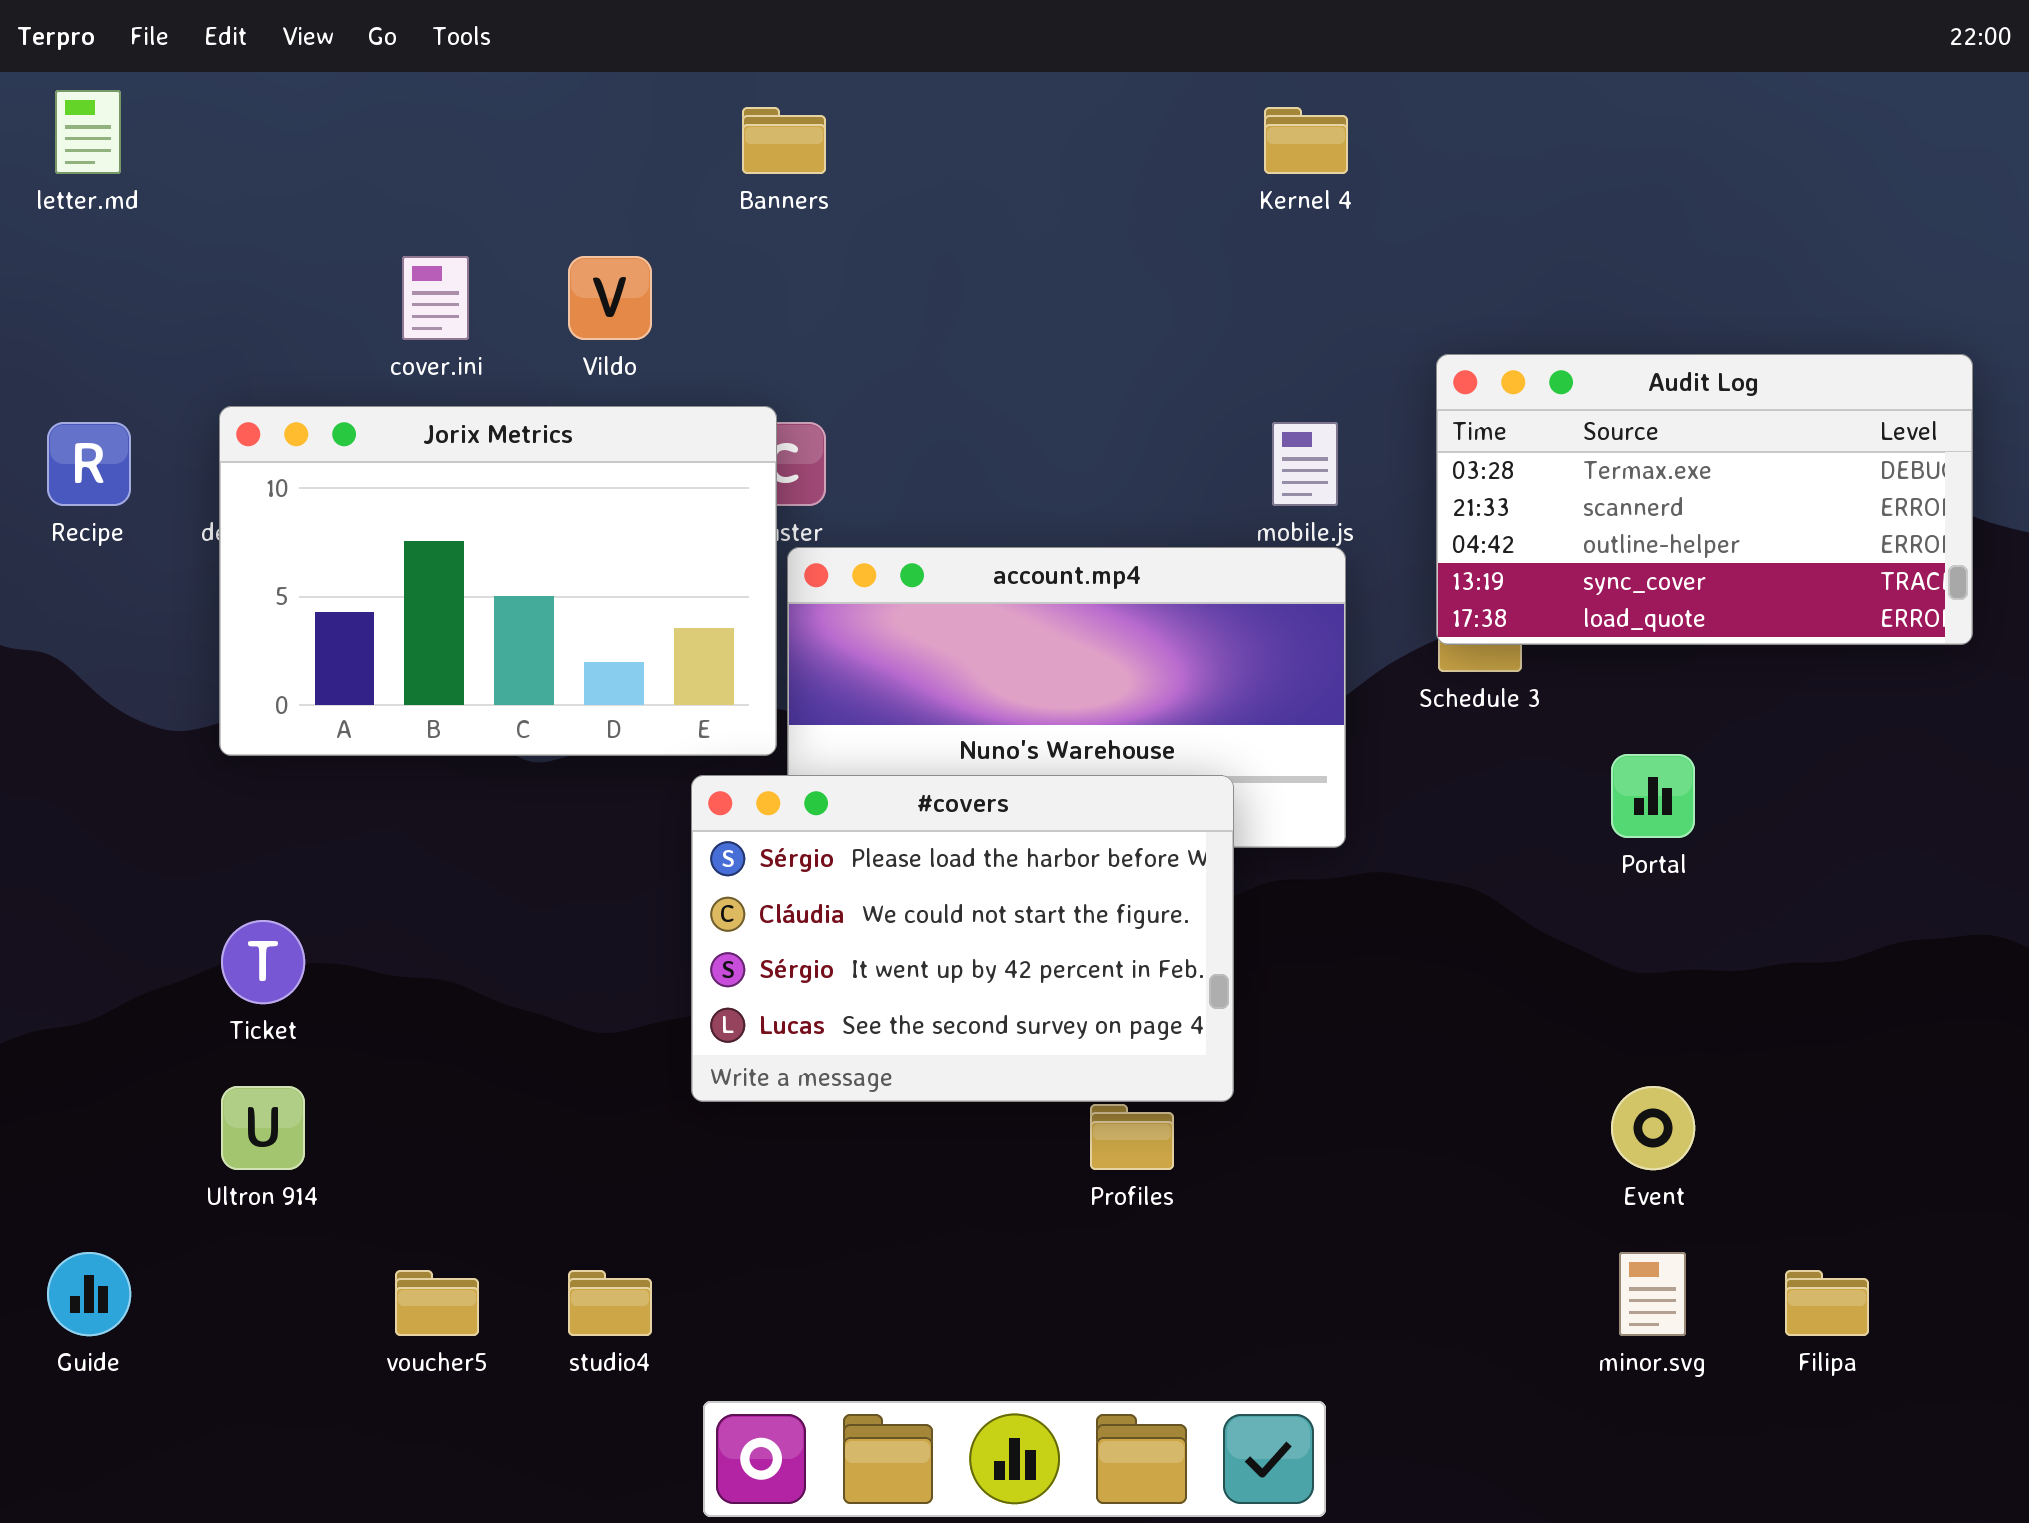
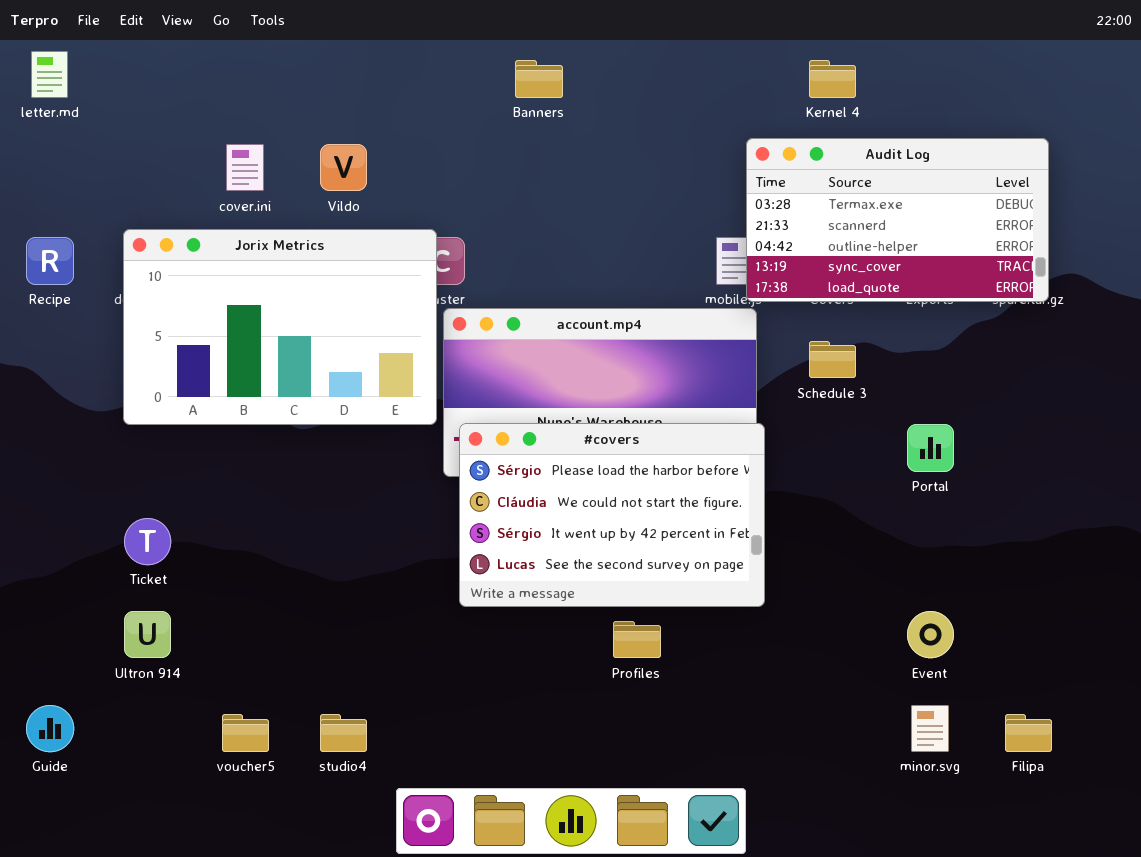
Banners: [742,107,826,174] -> [515,60,563,98], moved
Kernel 4: [1264,107,1348,174] -> [809,60,856,98], moved
Audit Log: [1436,354,1973,645] -> [746,138,1049,302], moved
#covers: [691,775,1234,1102] -> [459,423,765,607], moved

